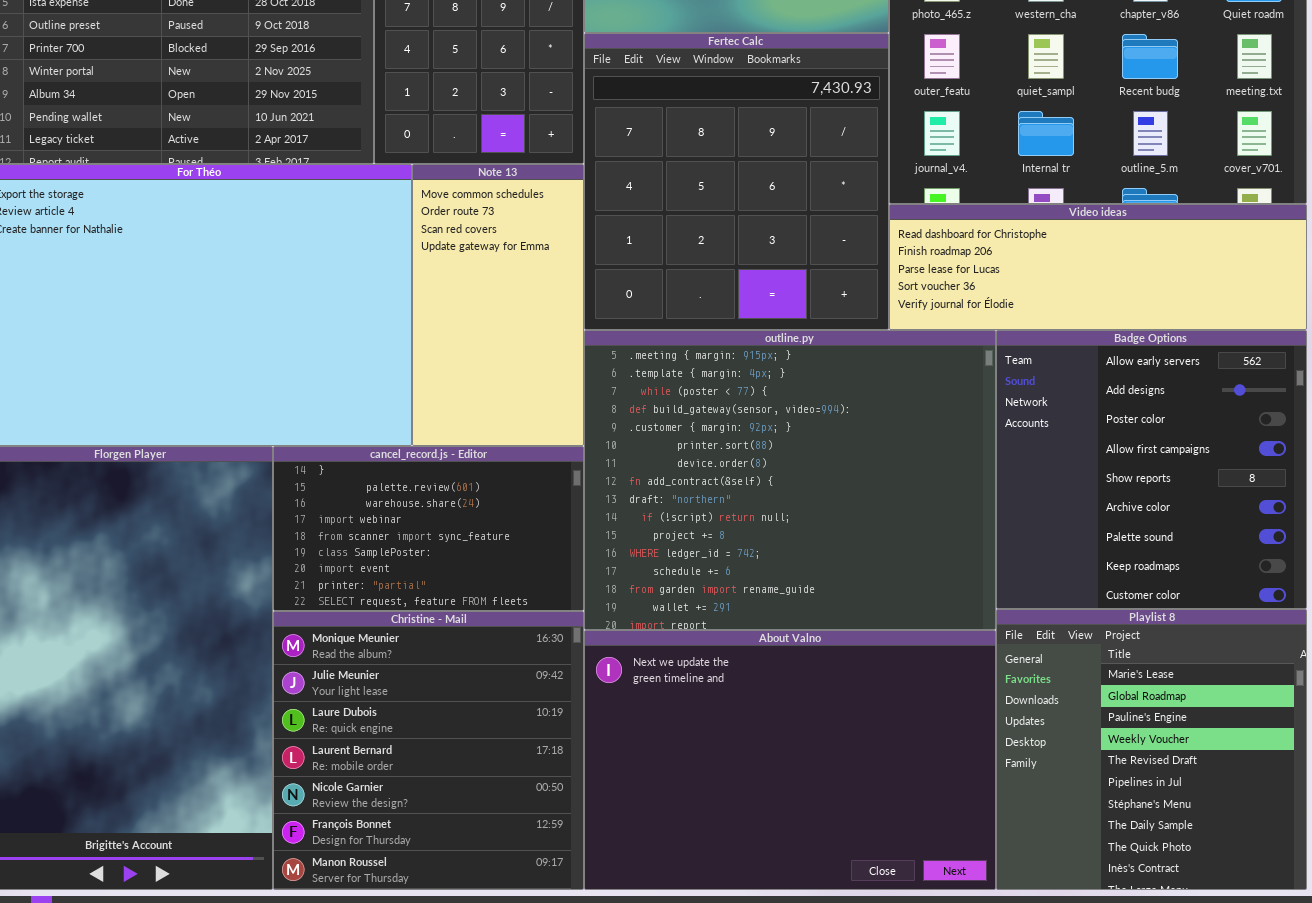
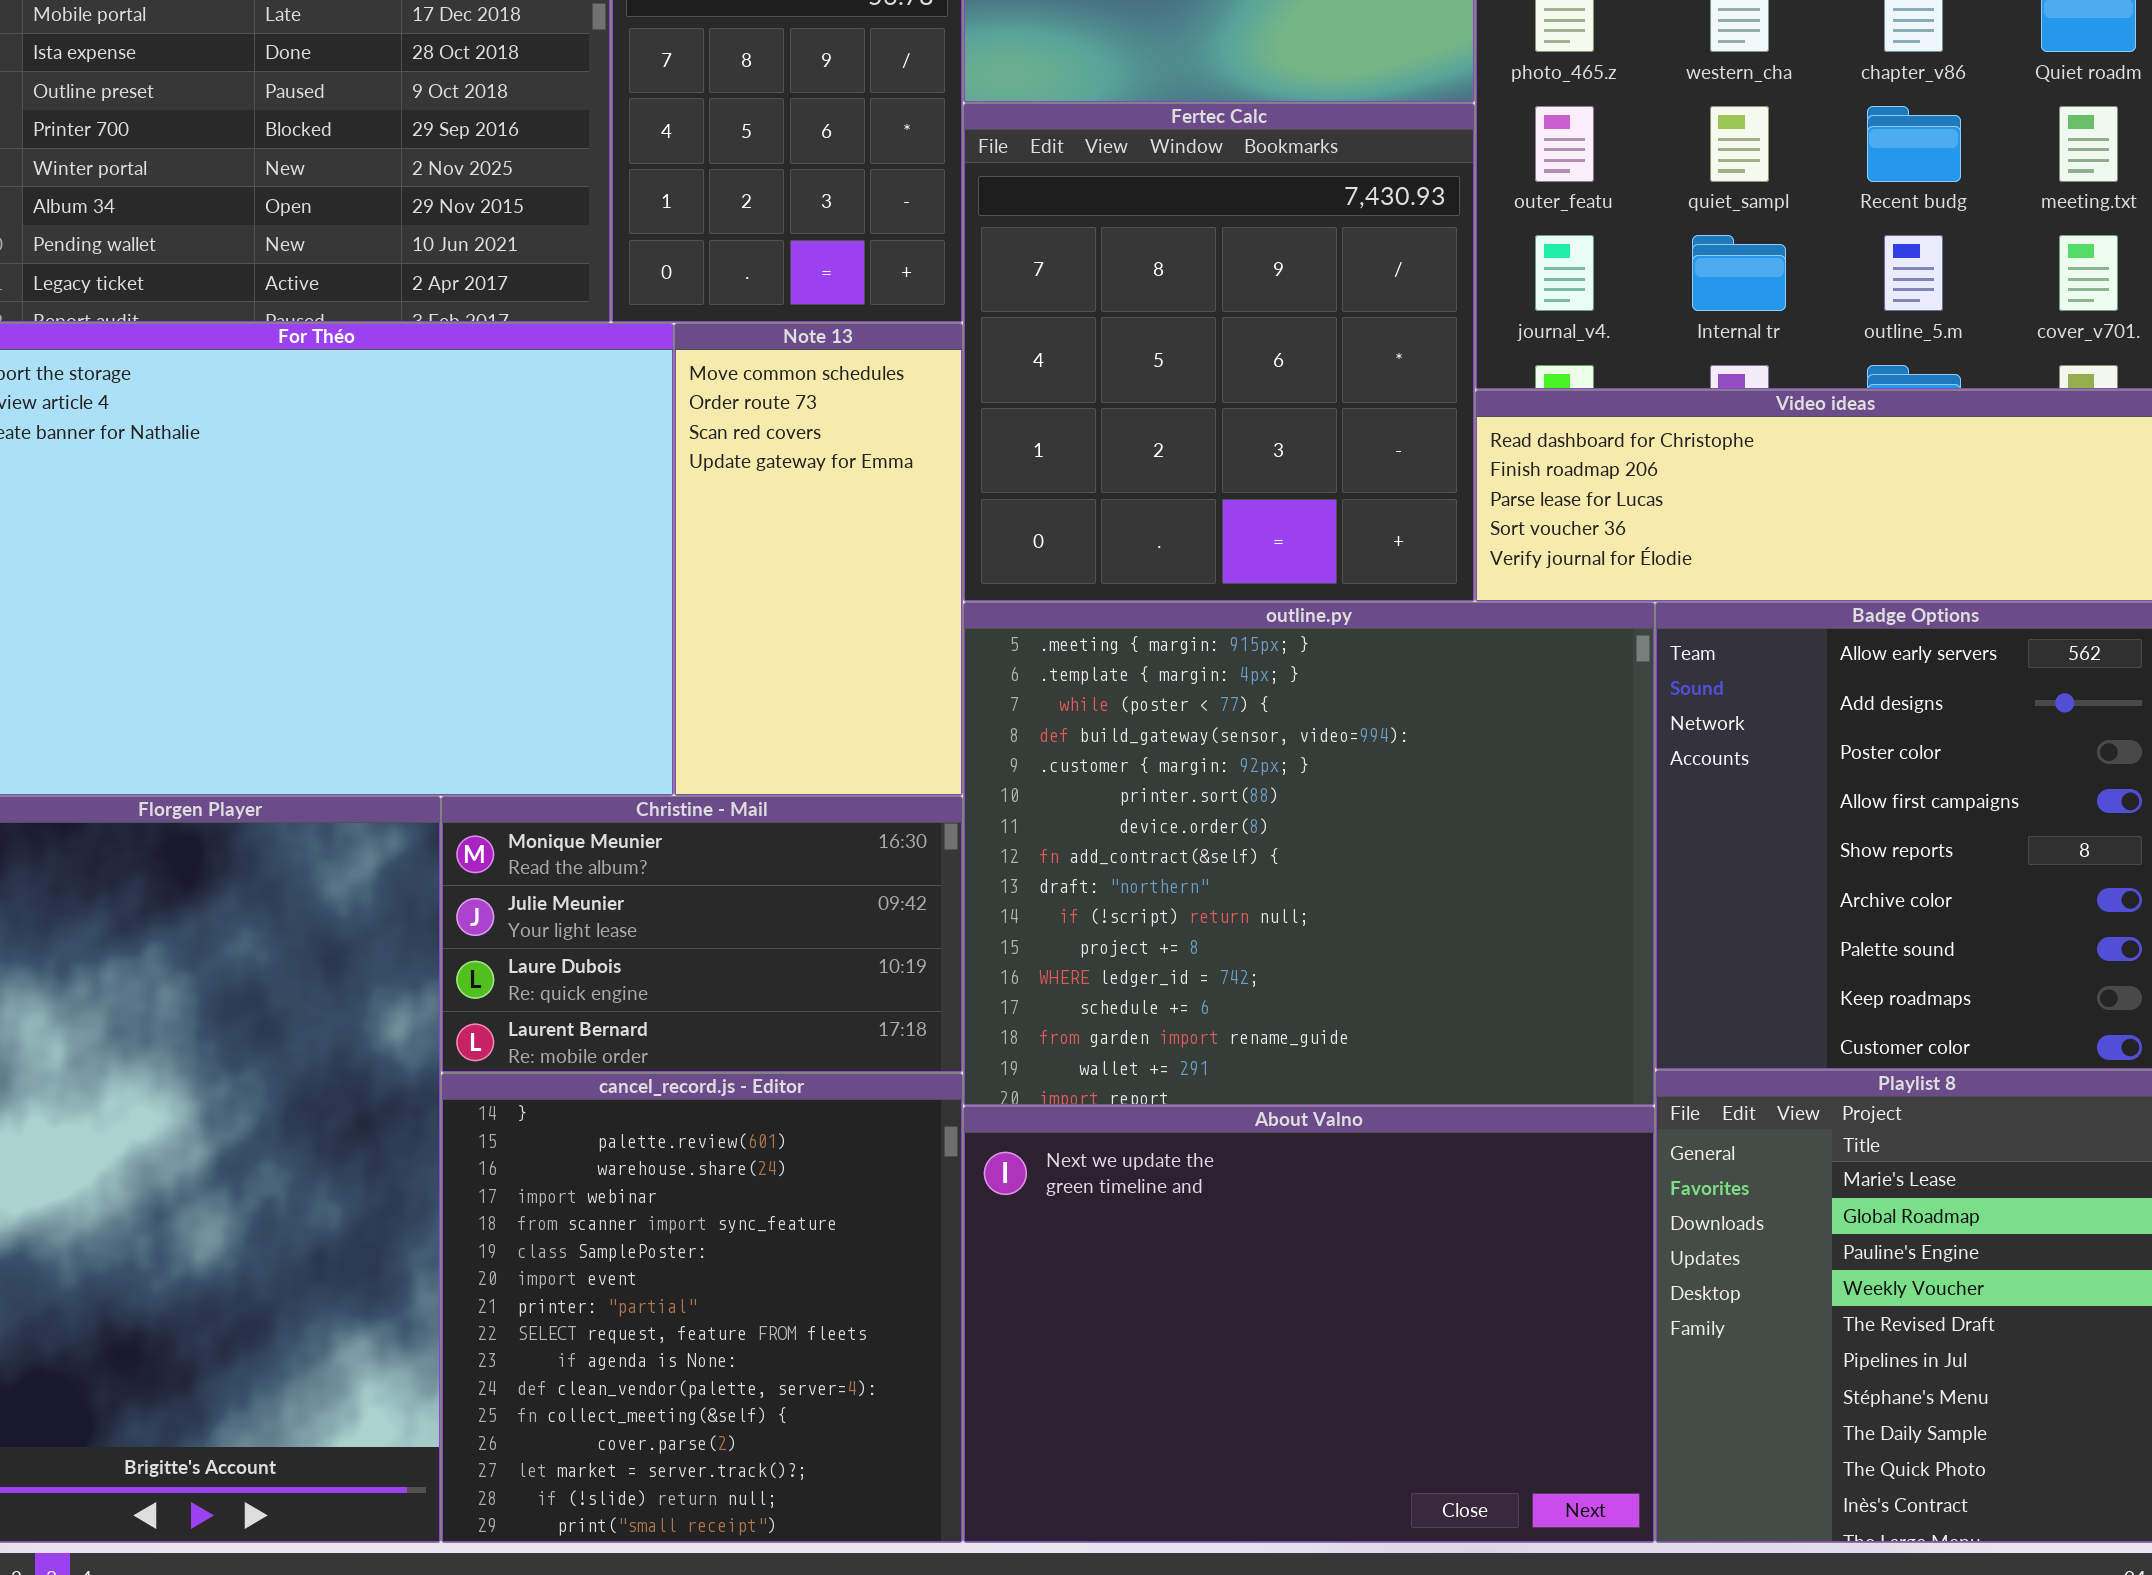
cancel_record.js - Editor: [273,446,584,611] -> [441,1073,963,1543], moved, resized
Christine - Mail: [273,611,584,890] -> [441,796,963,1073], moved, resized

